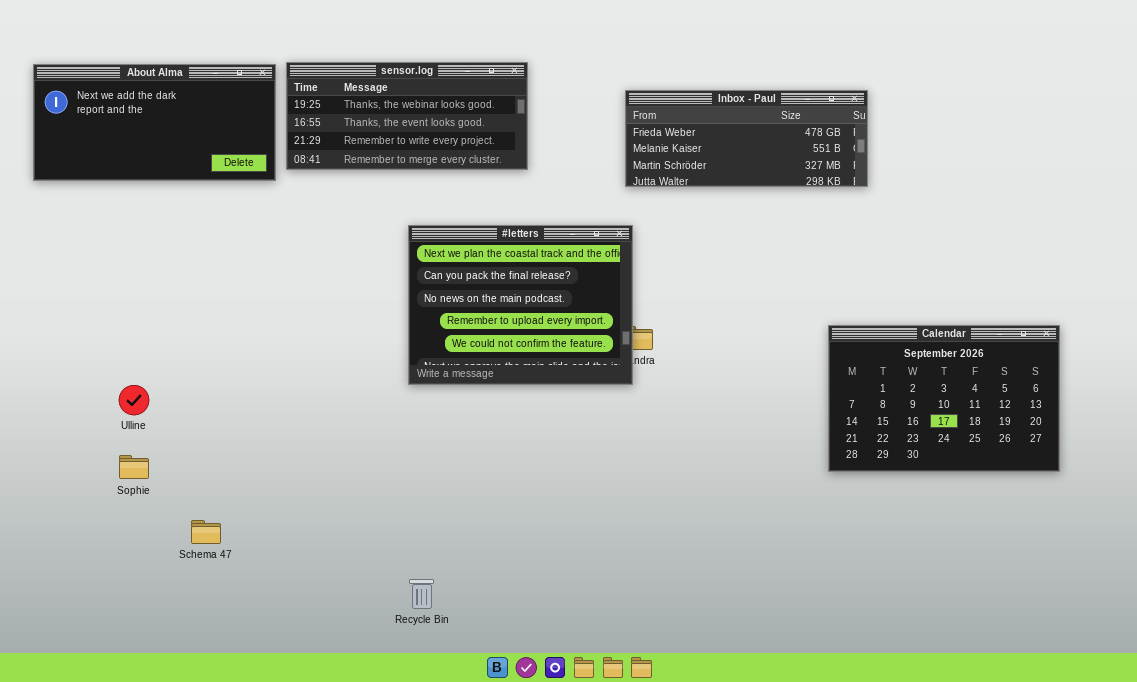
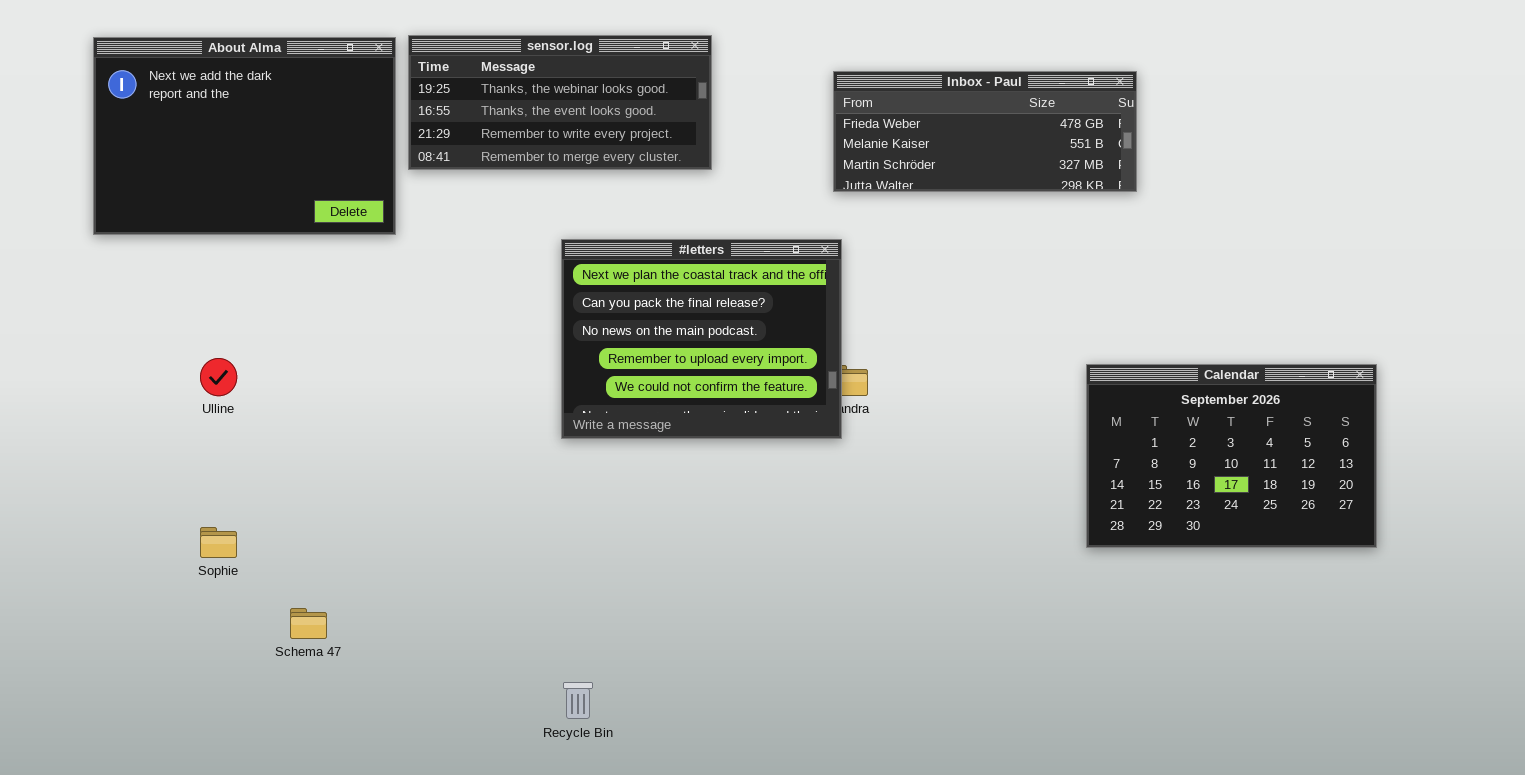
About Alma: [33,64,276,181] -> [93,37,396,235], resized
Ulline: [119,385,149,415] -> [200,358,237,396], moved

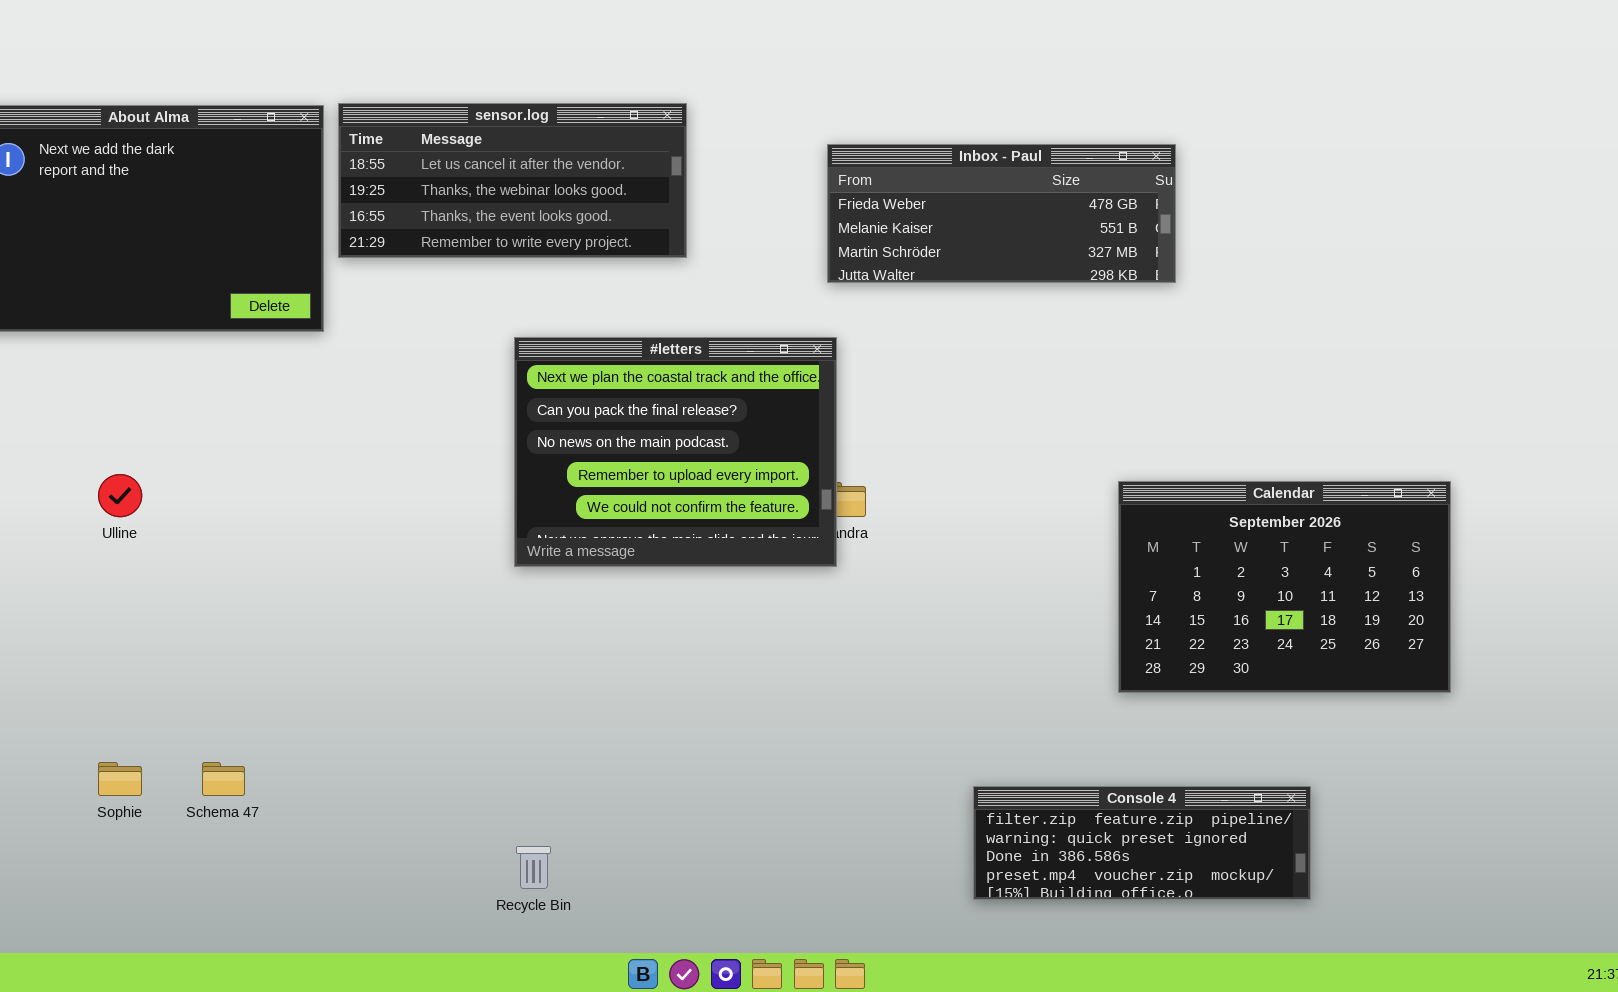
sensor.log: [408,35,712,170] -> [338,103,687,258], scrolled up 1 row
Sophie: [200,527,237,558] -> [98,762,142,796], moved
Console 4: none -> [973,786,1311,900], opened

